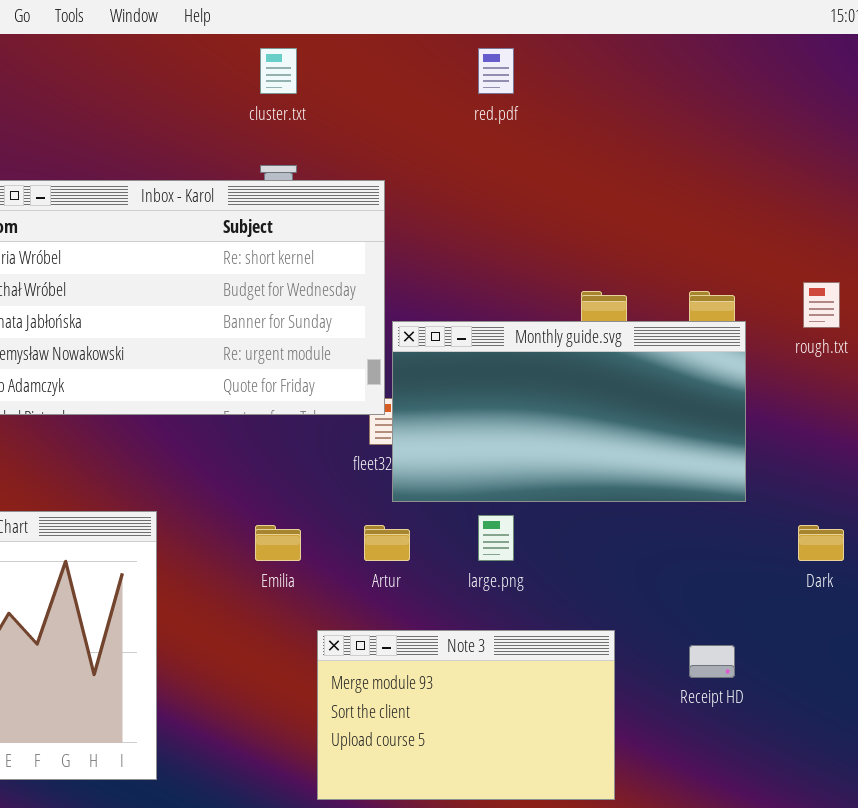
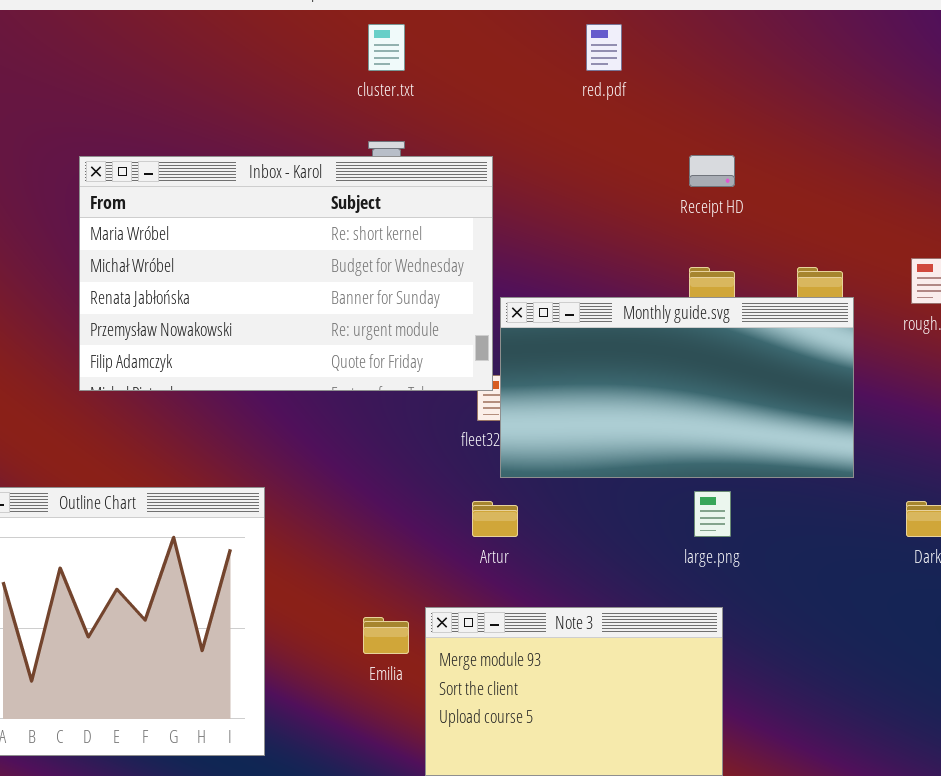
large.png: [478,515,514,561] -> [694,491,731,537], moved
Emilia: [255,525,301,561] -> [363,617,409,654], moved
Receipt HD: [689,645,735,678] -> [689,155,735,187], moved

